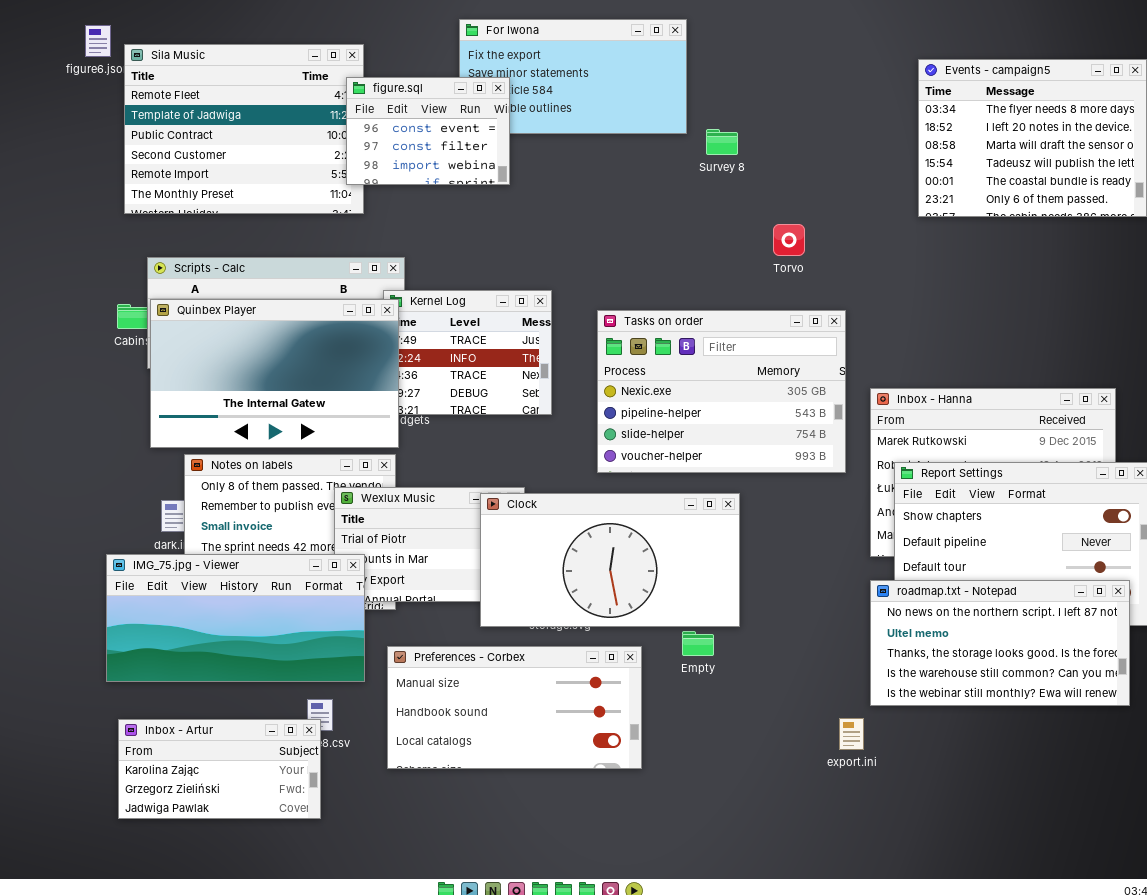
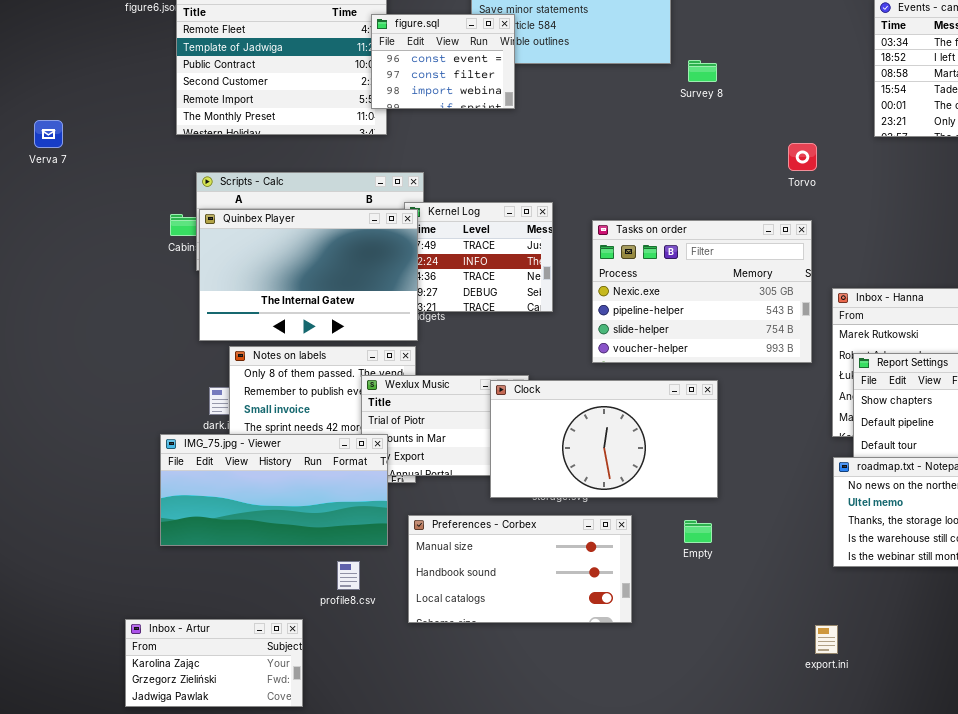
Torvo: [773,224,805,256] -> [788,143,817,171], moved
Empty: [682,631,714,656] -> [684,520,712,543], moved
export.ini: [839,718,864,750] -> [815,625,838,654], moved
Inbox - Artur: [118,719,321,819] -> [125,619,303,707], moved

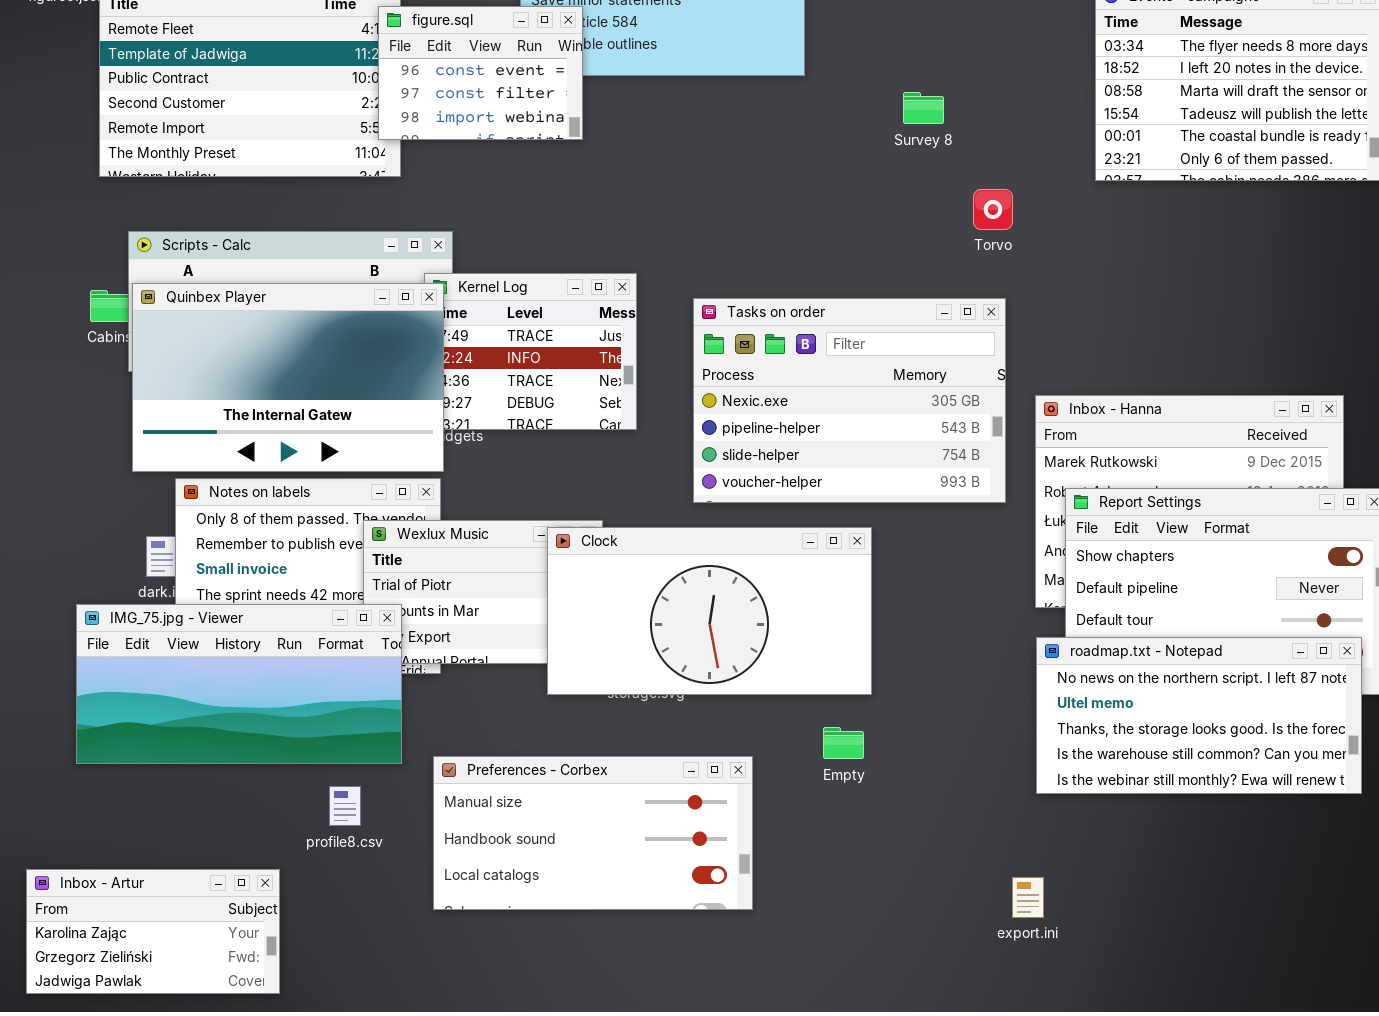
Survey 8: [688,60,717,82] -> [903,92,944,124], moved
Preferences - Corbex: [408,515,632,623] -> [433,756,753,910], moved

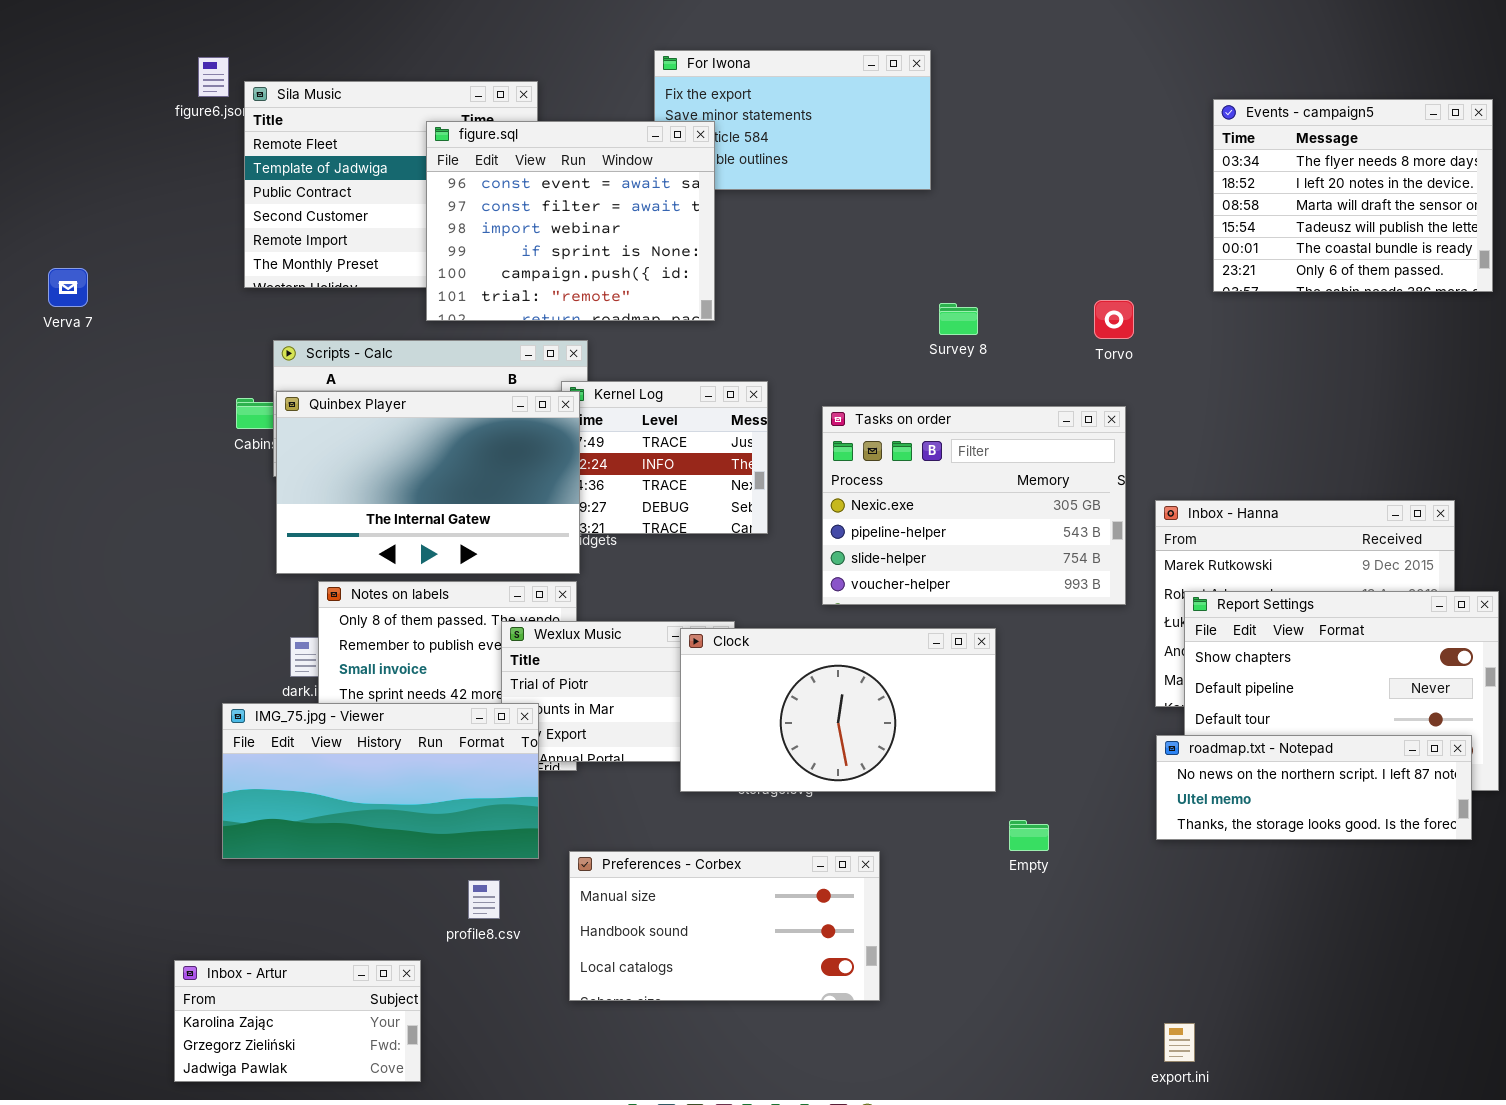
figure.sql: [378,6,583,140] -> [426,121,715,321], resized
Survey 8: [903,92,944,124] -> [939,303,978,335], moved
roadmap.txt - Notepad: [1036,637,1362,794] -> [1156,735,1472,840], resized
Empty: [823,727,864,759] -> [1009,820,1049,851], moved
export.ini: [1012,877,1044,918] -> [1164,1023,1195,1062], moved

